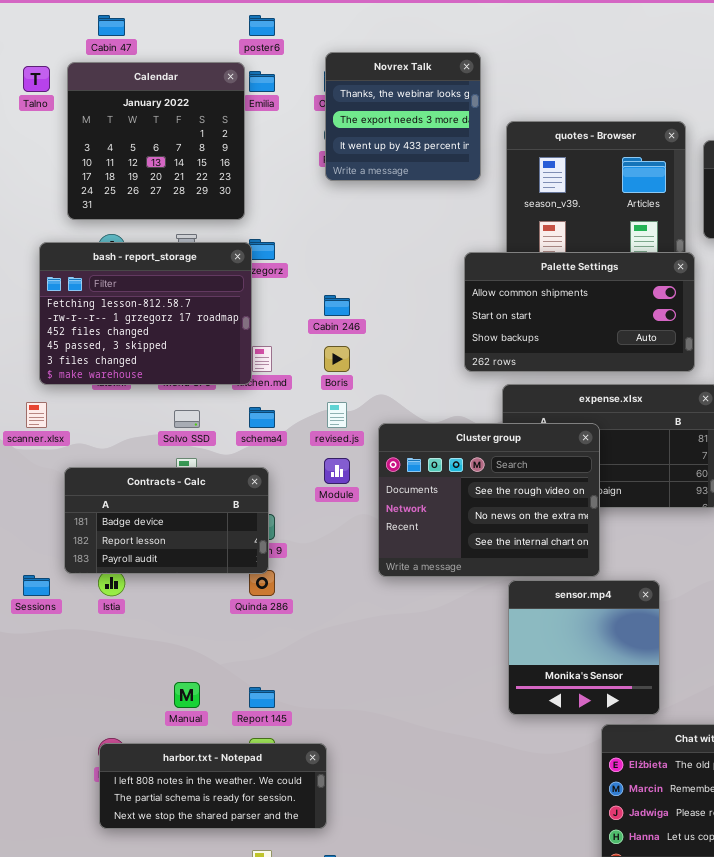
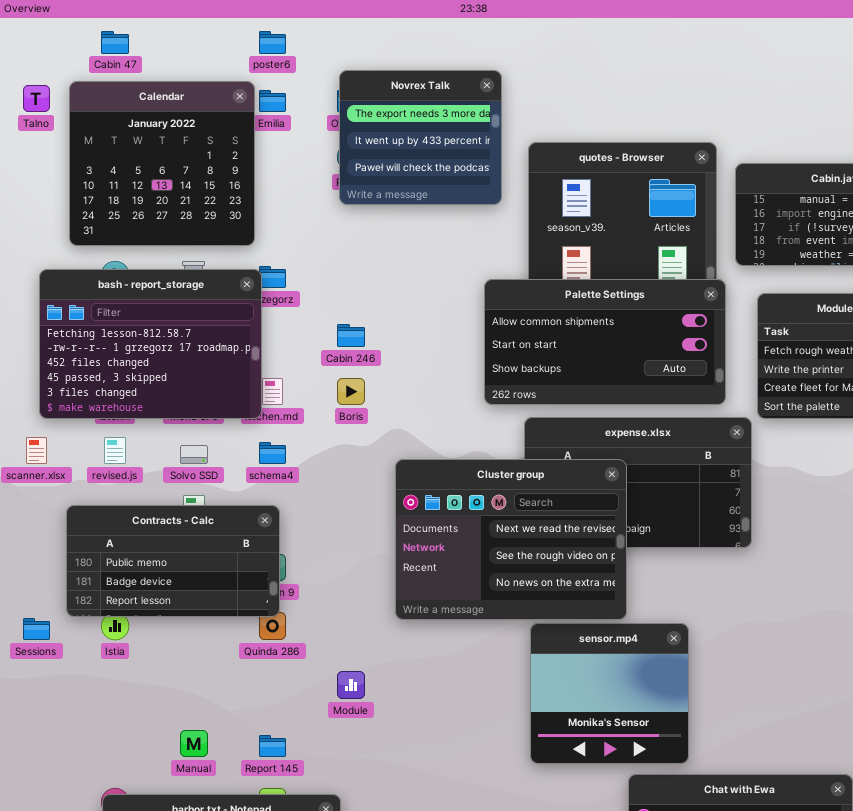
Novrex Talk: [325,52,481,181] -> [339,70,502,205], scrolled down 1 row
revised.js: [327,402,347,428] -> [104,437,126,464], moved
Cluster group: [378,423,600,577] -> [395,459,627,620], scrolled up 1 row
Module: [324,458,350,484] -> [337,671,365,699], moved
Contracts - Calc: [64,467,269,574] -> [66,505,280,617], scrolled up 1 row

